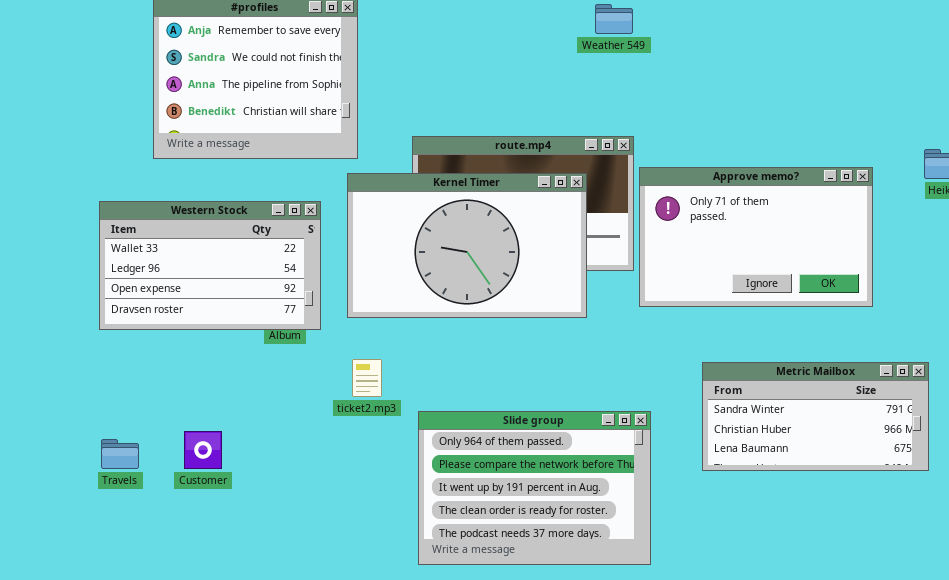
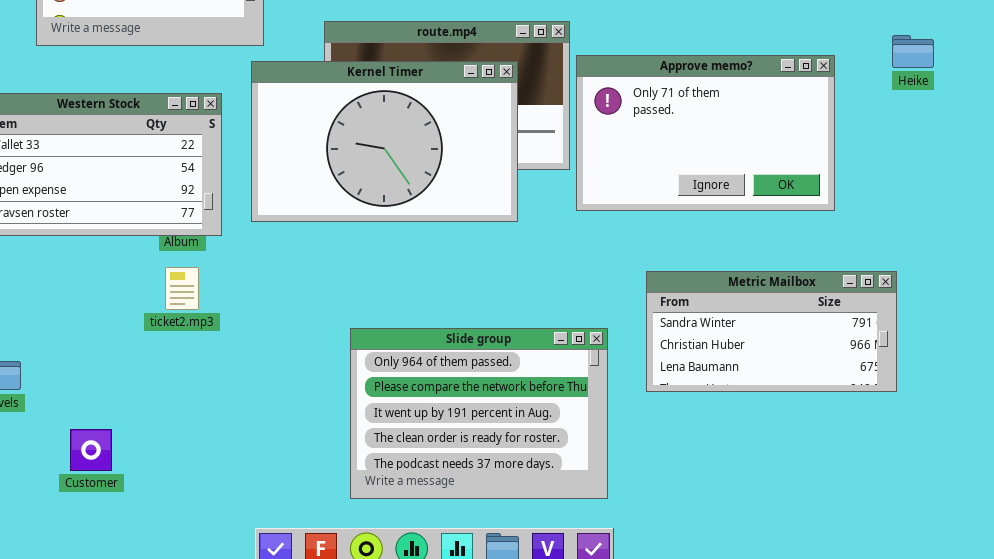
ticket2.mp3: [352,359,382,397] -> [165,267,199,310], moved
Slide group: [418,411,651,565] -> [350,328,608,499], moved
Customer: [184,431,222,469] -> [70,429,112,471], moved

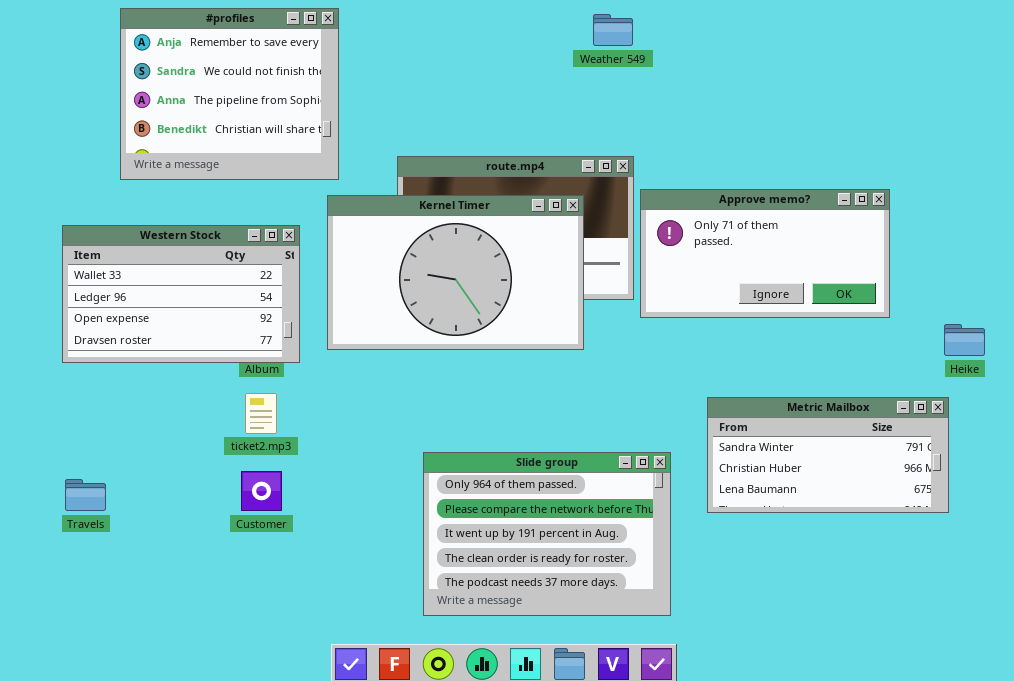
Heike: [892,35,934,68] -> [944,324,985,356], moved
Approve memo?: [576,55,835,211] -> [640,189,890,318], resized
Customer: [70,429,112,471] -> [241,471,282,511], moved

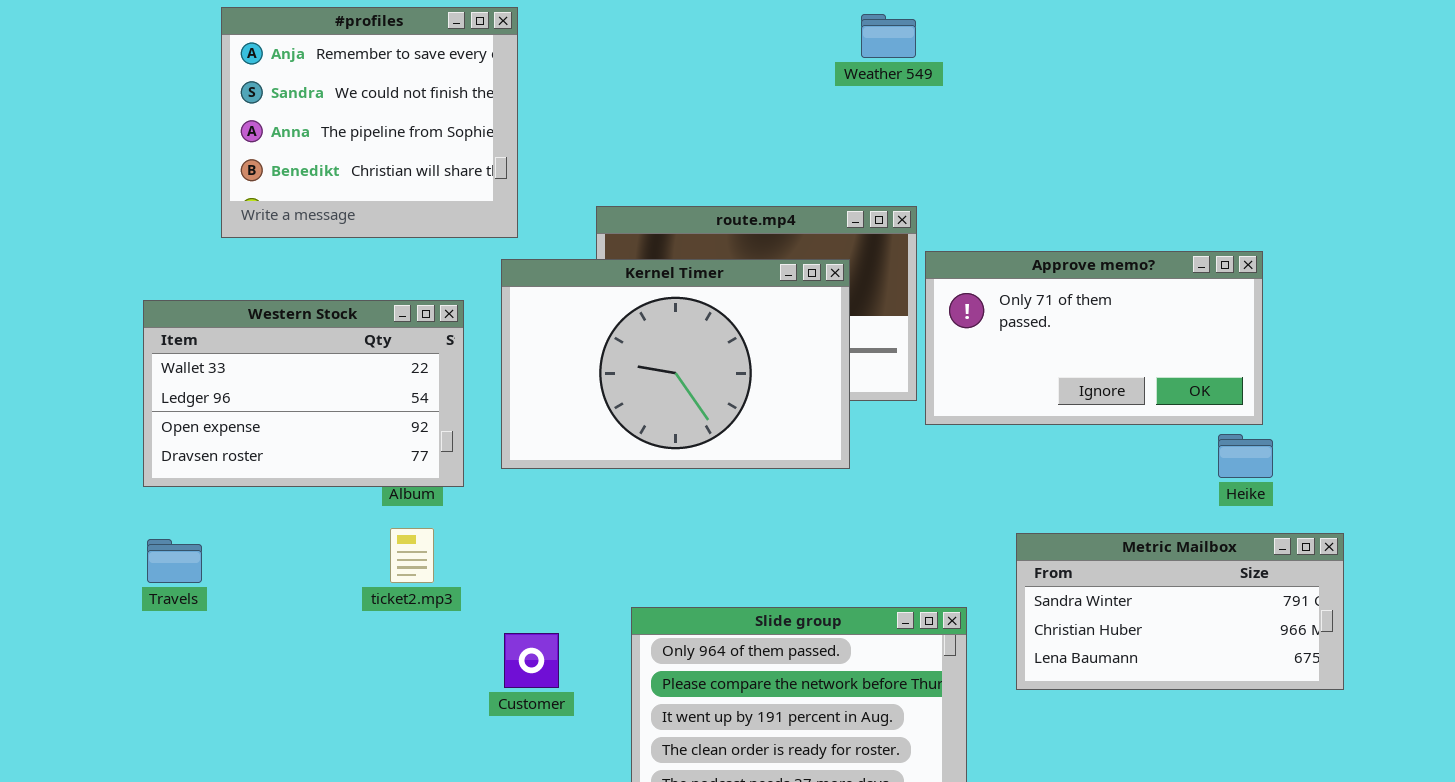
Heike: [944,324,985,356] -> [1218,434,1273,478], moved
Customer: [241,471,282,511] -> [504,633,559,688], moved
Travels: [65,479,106,511] -> [147,539,202,583], moved

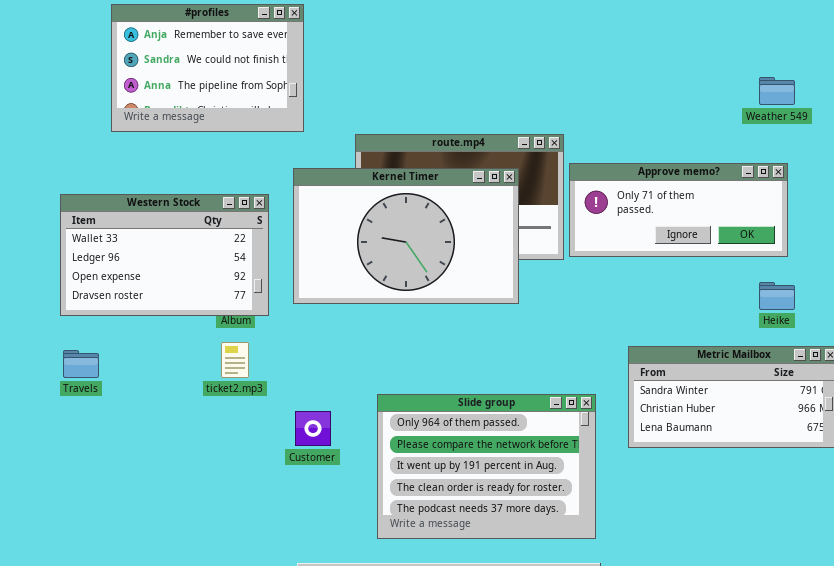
#profiles: [221,7,518,238] -> [111,4,304,132], resized
Weather 549: [861,14,916,58] -> [759,77,795,105], moved
Approve memo?: [925,251,1263,425] -> [569,163,788,257], resized

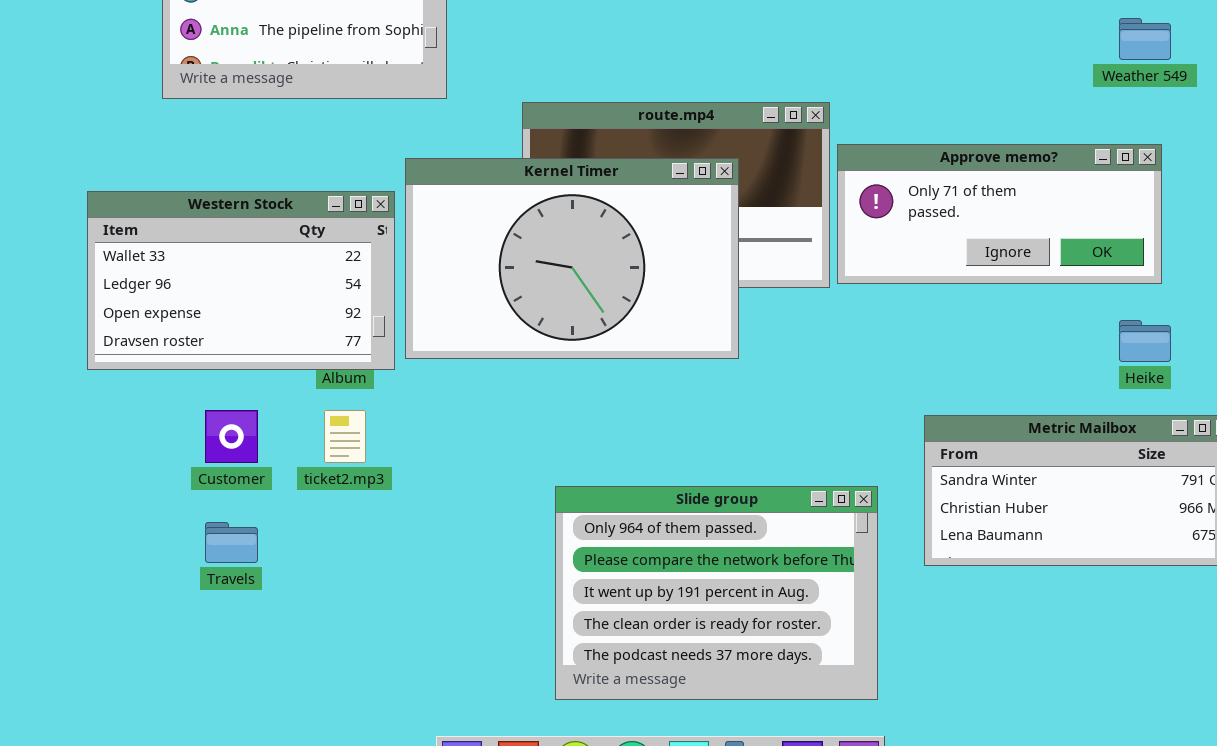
Kernel Timer: [293,168,519,304] -> [405,158,739,359], moved
Travels: [63,350,99,378] -> [205,522,258,563], moved
Customer: [295,411,331,446] -> [205,410,258,463], moved

